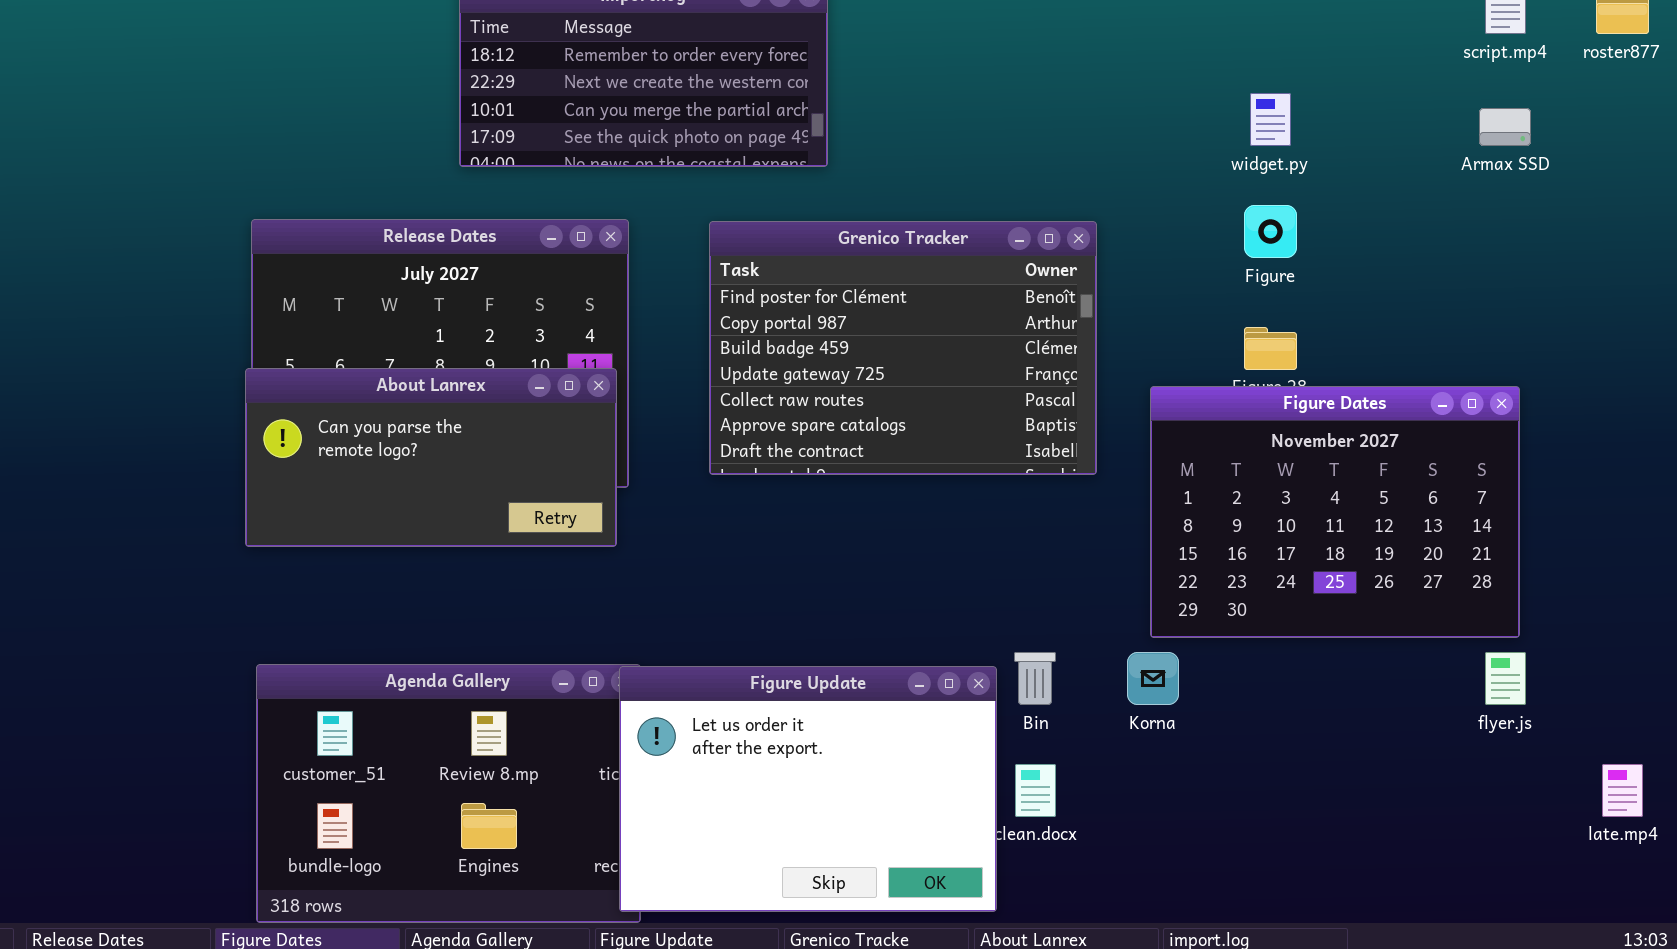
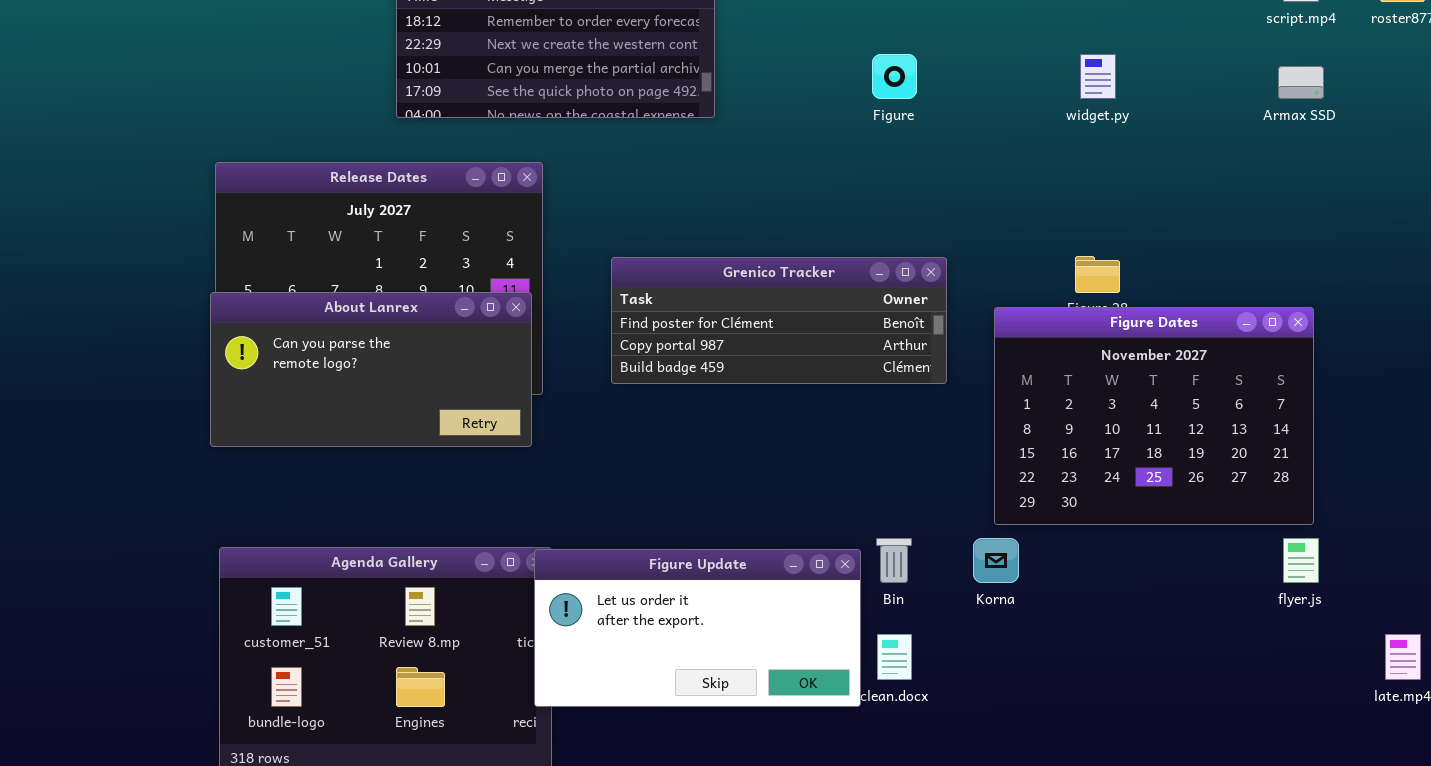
Figure: [1244,205,1297,258] -> [872,54,917,99], moved
Grenico Tracker: [709,221,1097,475] -> [611,257,947,384], resized
Figure Update: [619,666,997,912] -> [534,549,861,707], resized

